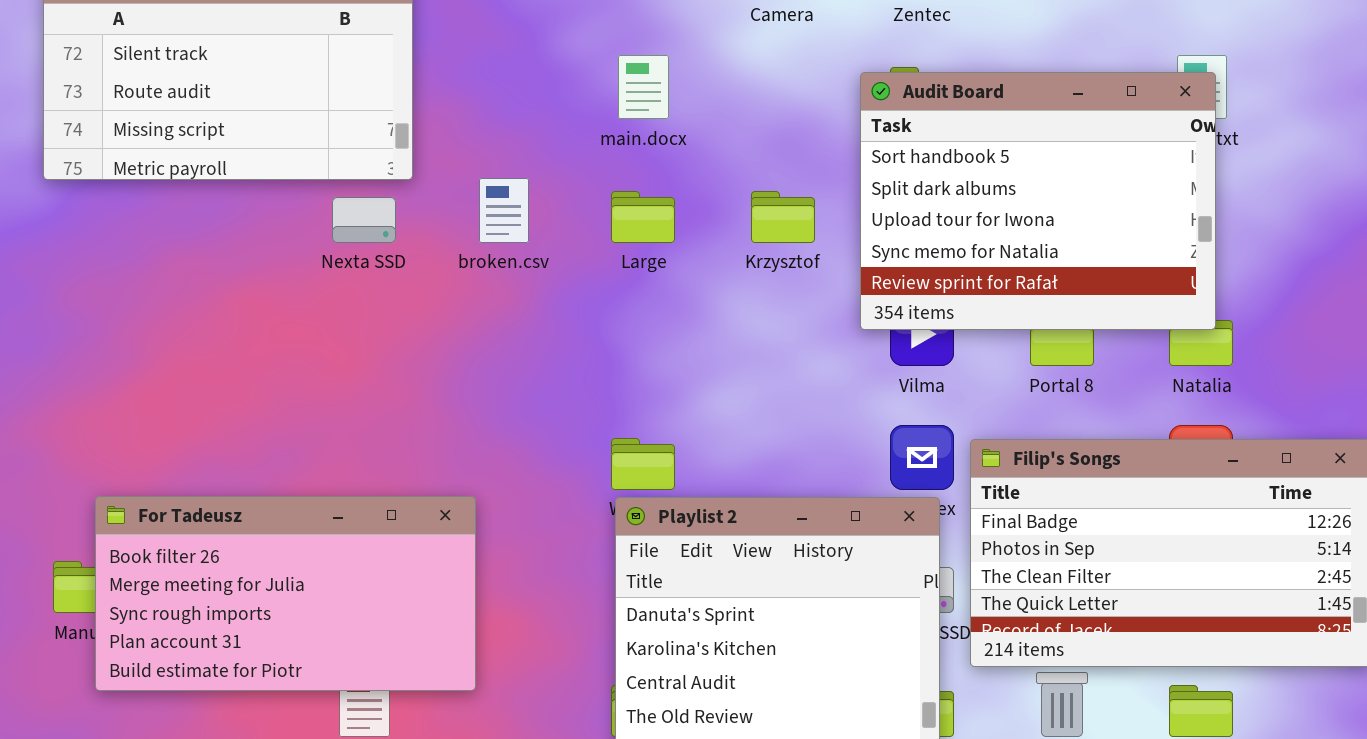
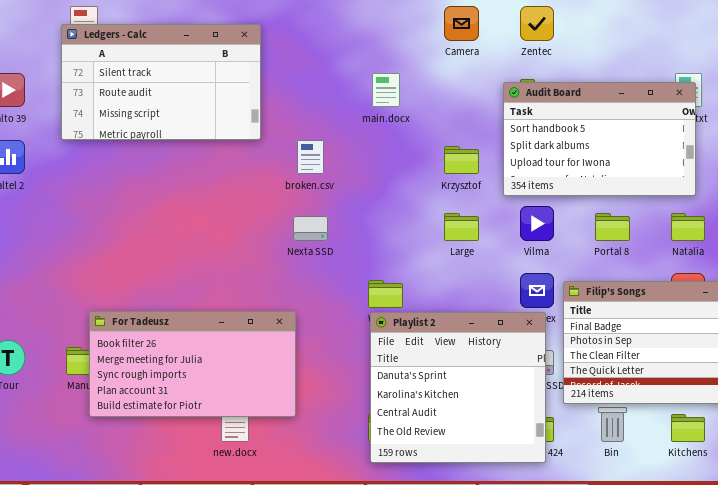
Audit Board: [860,72,1216,330] -> [503,82,696,196], resized
Large: [611,191,675,243] -> [444,213,479,241], moved
Nexta SSD: [332,197,396,243] -> [293,216,328,241], moved

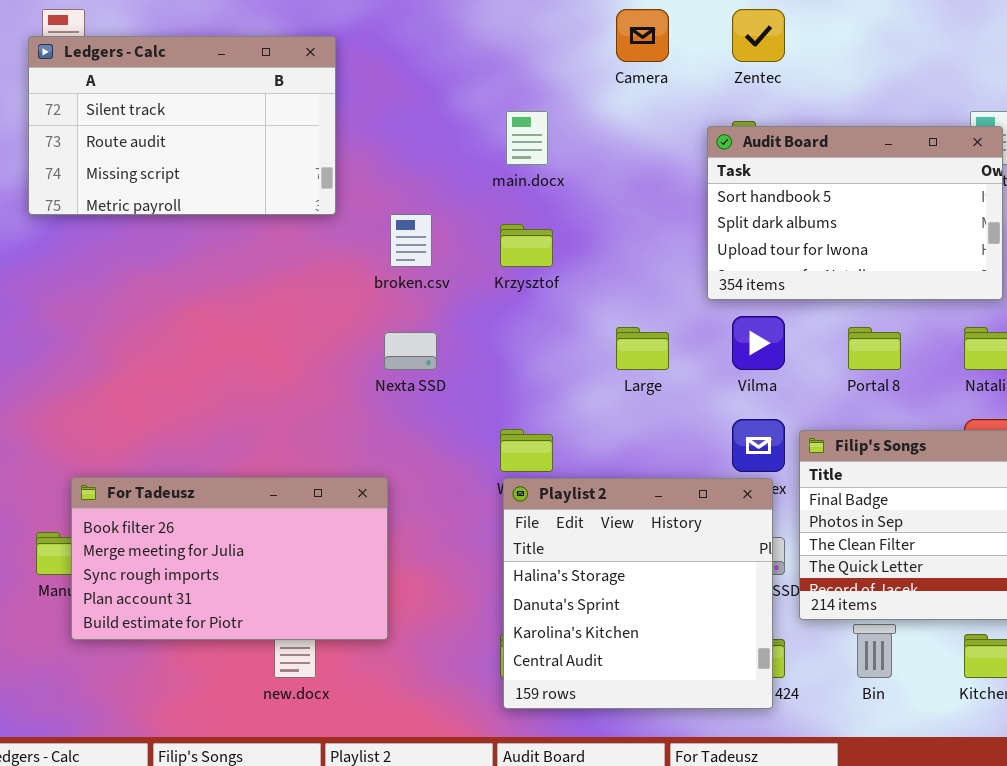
Krzysztof: [444,146,479,174] -> [500,224,553,267], moved
Playlist 2: [370,312,546,463] -> [503,478,773,709], scrolled up 1 row

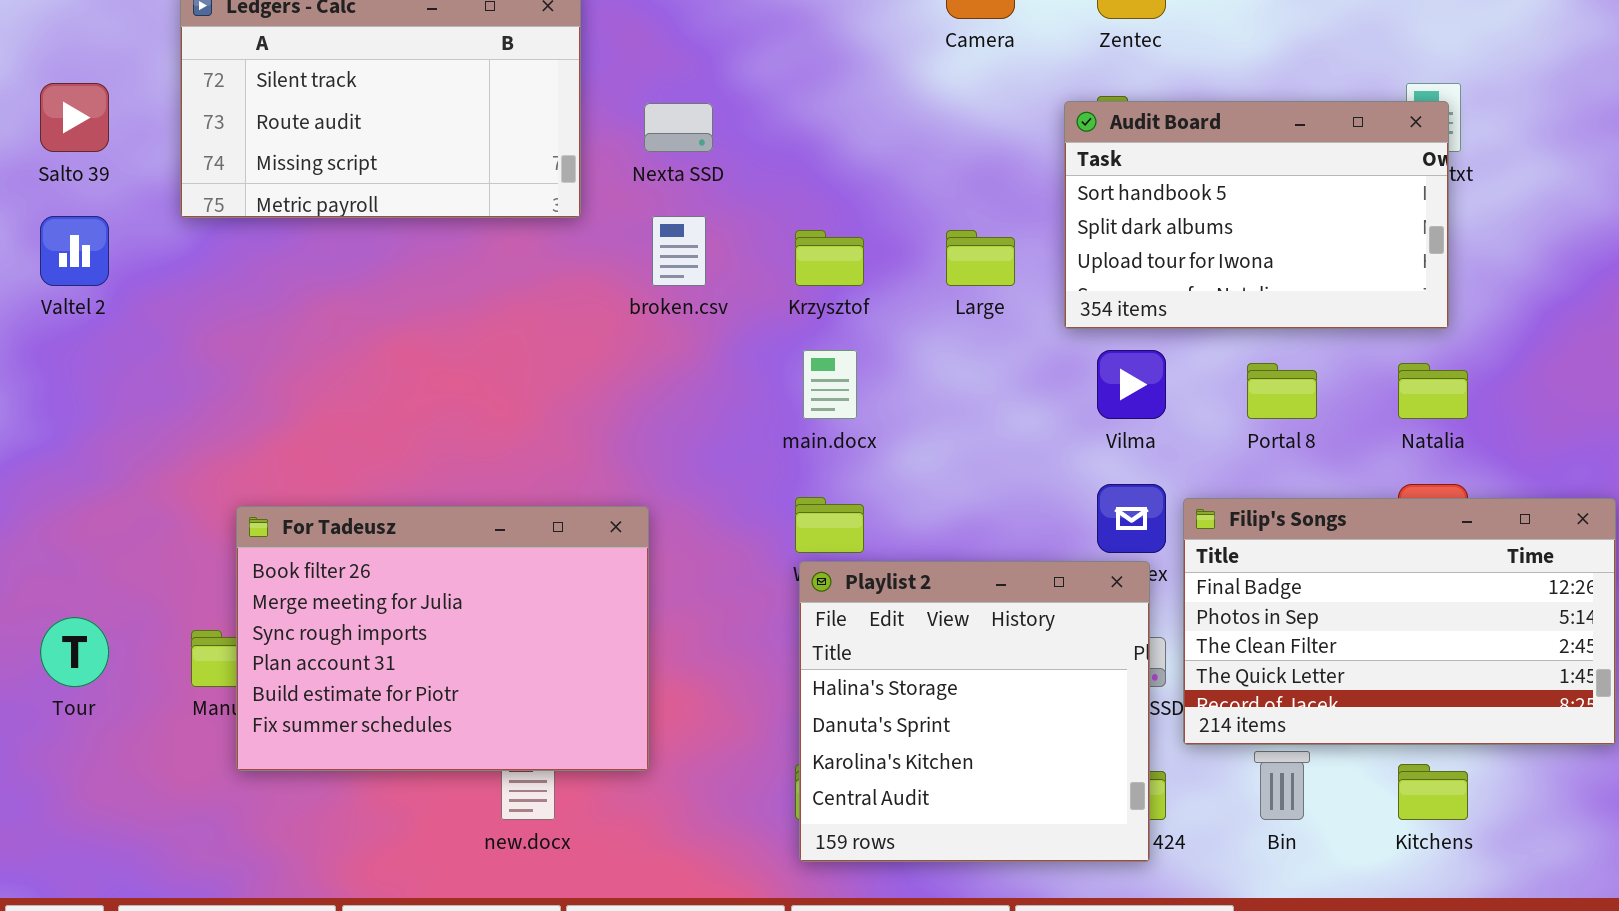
main.docx: [506,111,548,165] -> [803,350,857,419], moved
Large: [616,327,669,370] -> [946,230,1015,286], moved
Nexta SSD: [384,332,437,370] -> [644,103,713,152], moved
For Tadeusz: [71,477,388,640] -> [236,506,649,771], resized

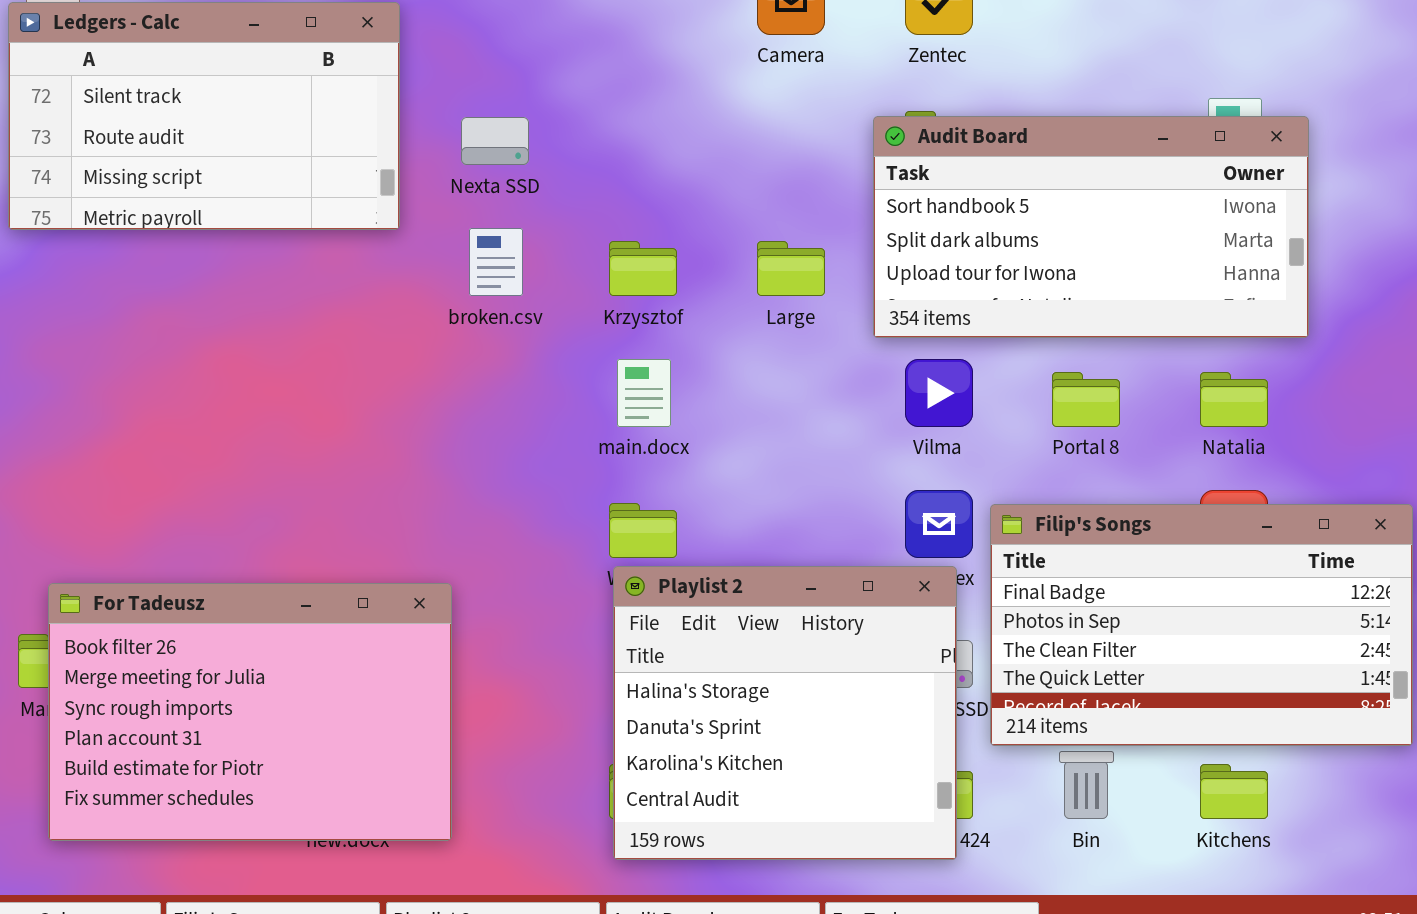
Audit Board: [1064,101,1449,329] -> [873,116,1309,338], resized
For Tadeusz: [236,506,649,771] -> [48,583,452,841], moved

